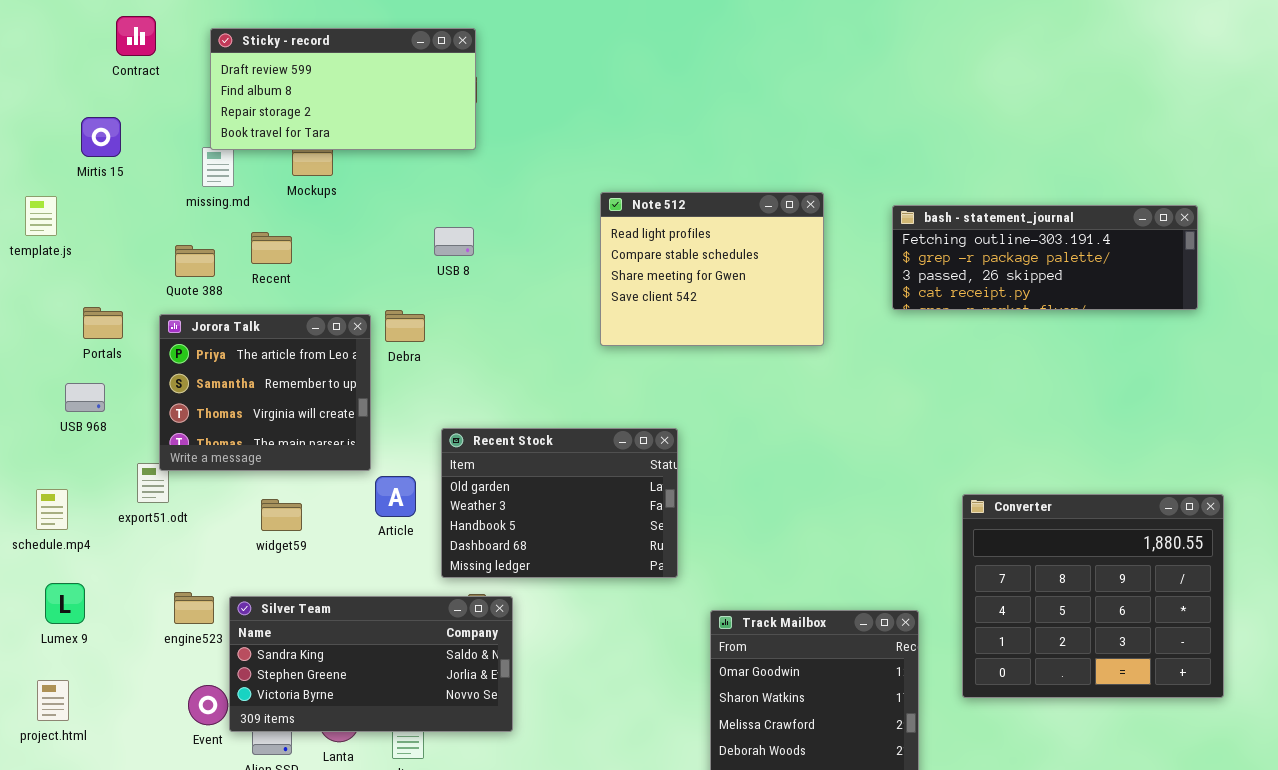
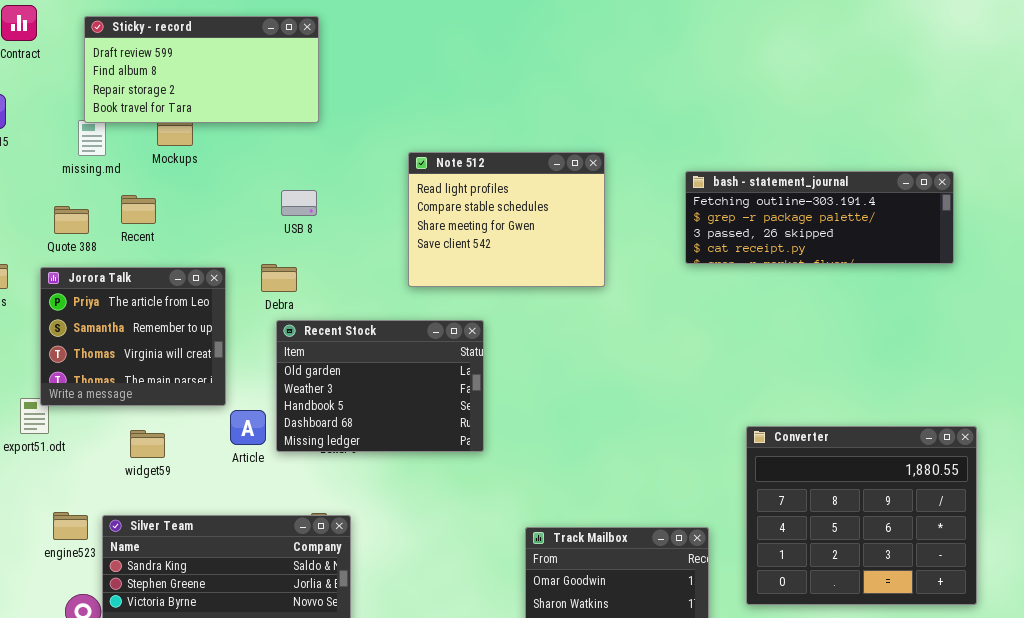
Note 512: [600,192,824,346] -> [408,152,605,287], moved
Debra: [385,310,425,342] -> [261,264,297,292], moved
Recent Stock: [441,428,678,578] -> [276,320,484,452], moved

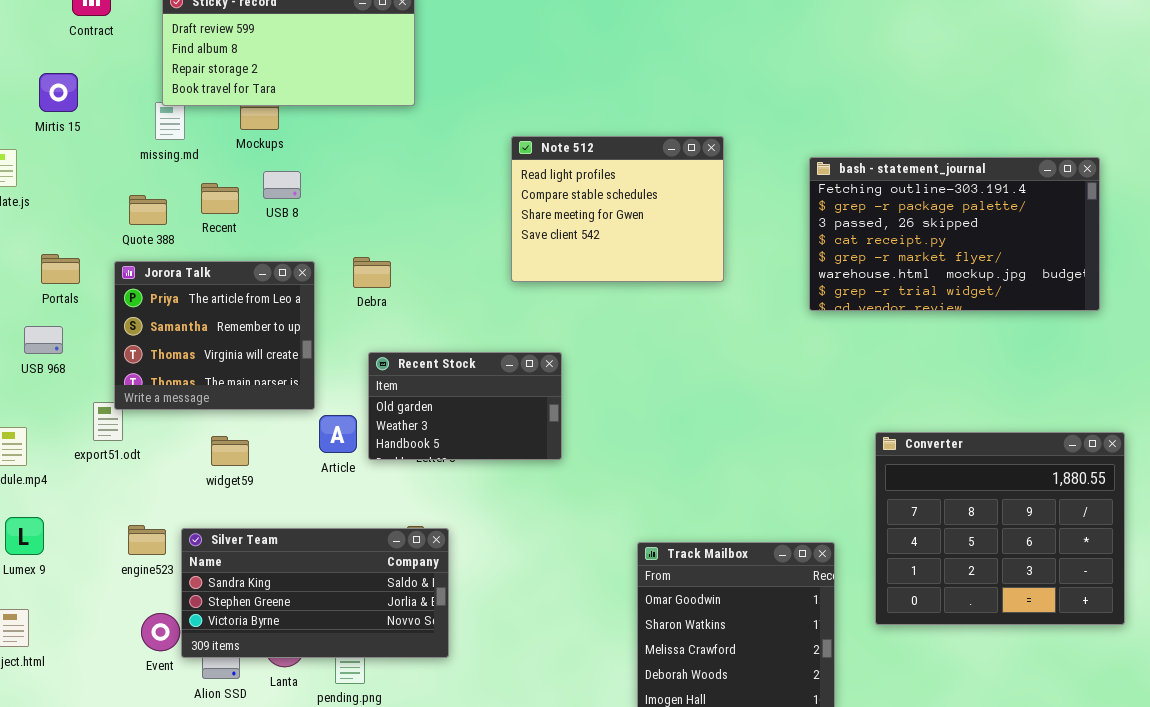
bash - statement_journal: [685,171,954,264] -> [809,157,1100,311], resized
USB 8: [281,190,317,216] -> [263,171,301,199], moved
Recent Stock: [276,320,484,452] -> [368,352,562,460], resized

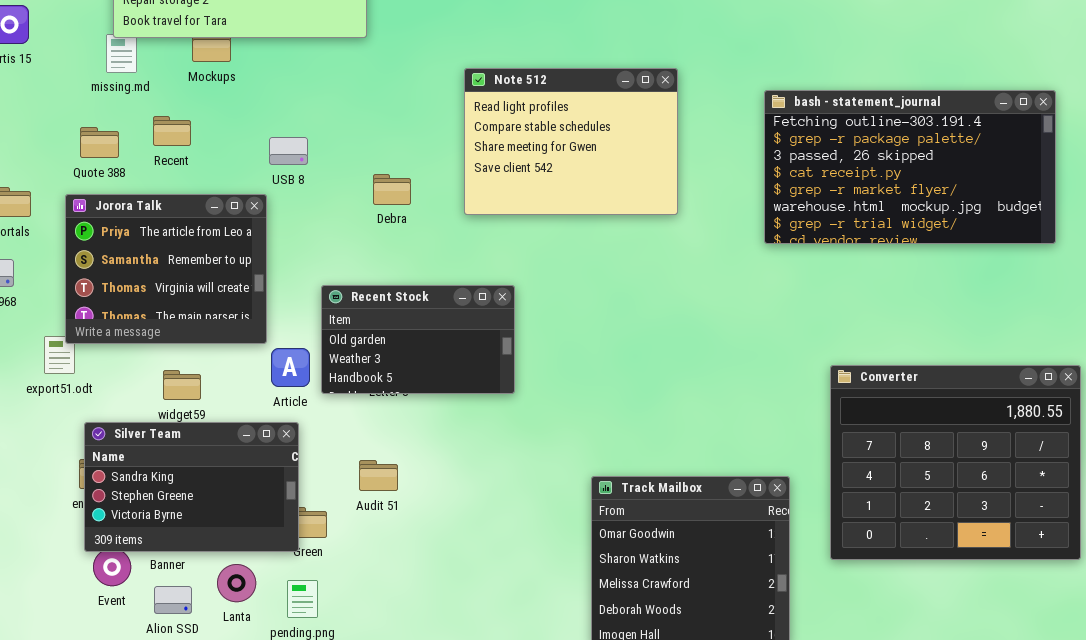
USB 8: [263,171,301,199] -> [269,137,308,165], moved
Debra: [353,257,391,288] -> [373,174,411,205], moved
Silver Team: [181,528,449,658] -> [84,422,299,552], moved, resized

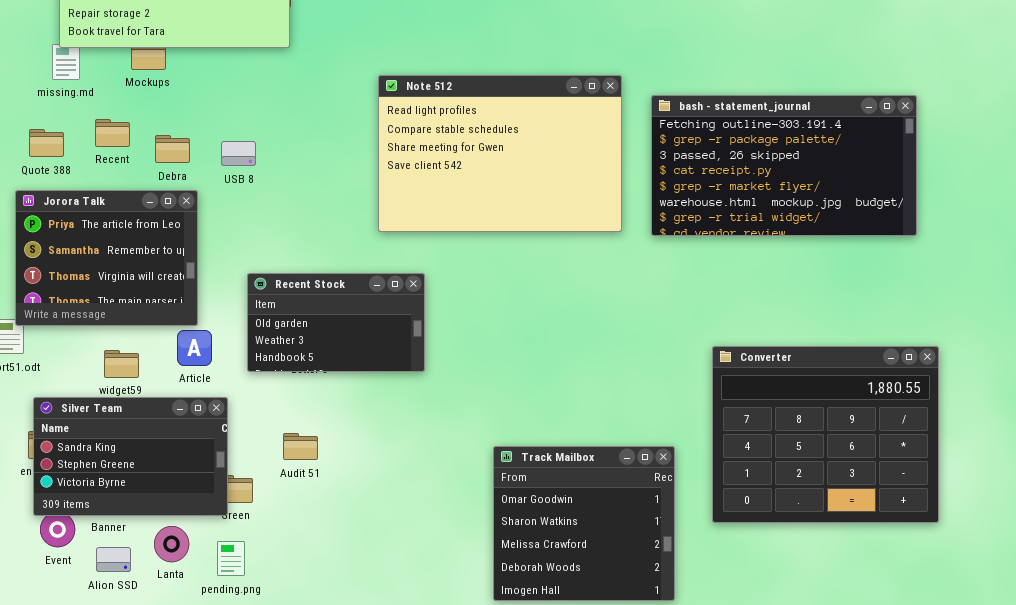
Note 512: [464,68,678,215] -> [378,75,622,232], resized
USB 8: [269,137,308,165] -> [221,141,256,166], moved
Debra: [373,174,411,205] -> [155,135,190,163], moved
Article: [271,348,310,387] -> [177,330,212,366], moved

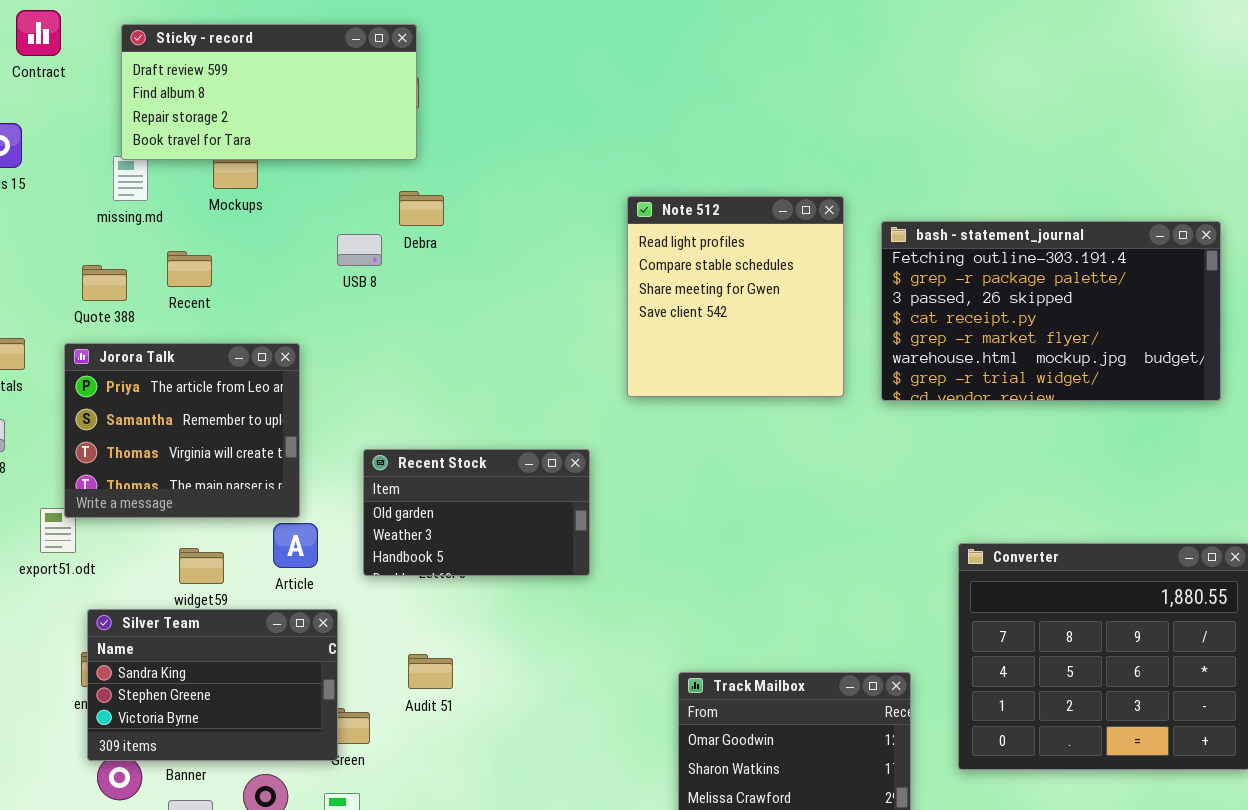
Note 512: [378,75,622,232] -> [627,196,844,397], resized
Debra: [155,135,190,163] -> [399,191,444,226], moved
USB 8: [221,141,256,166] -> [337,234,382,266], moved

